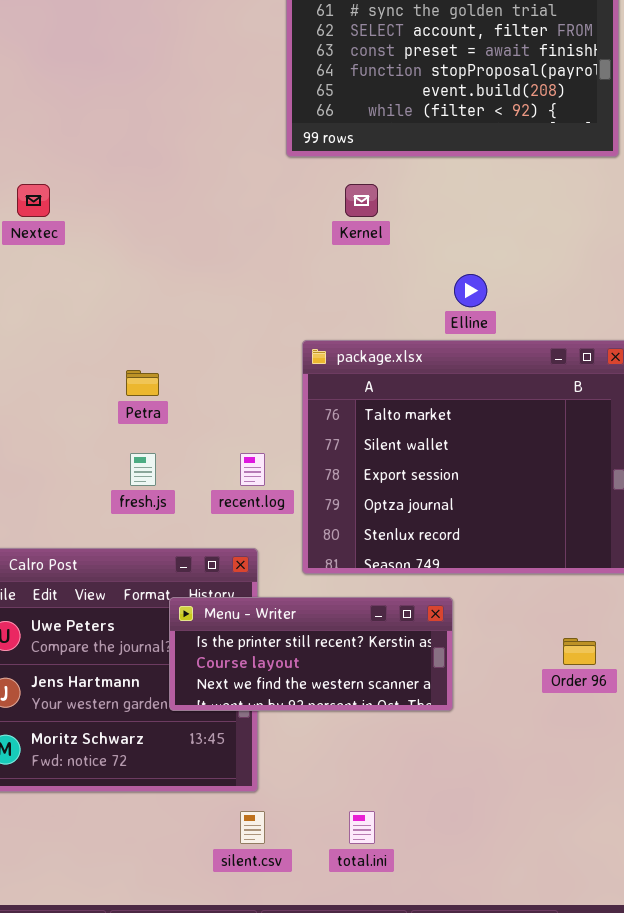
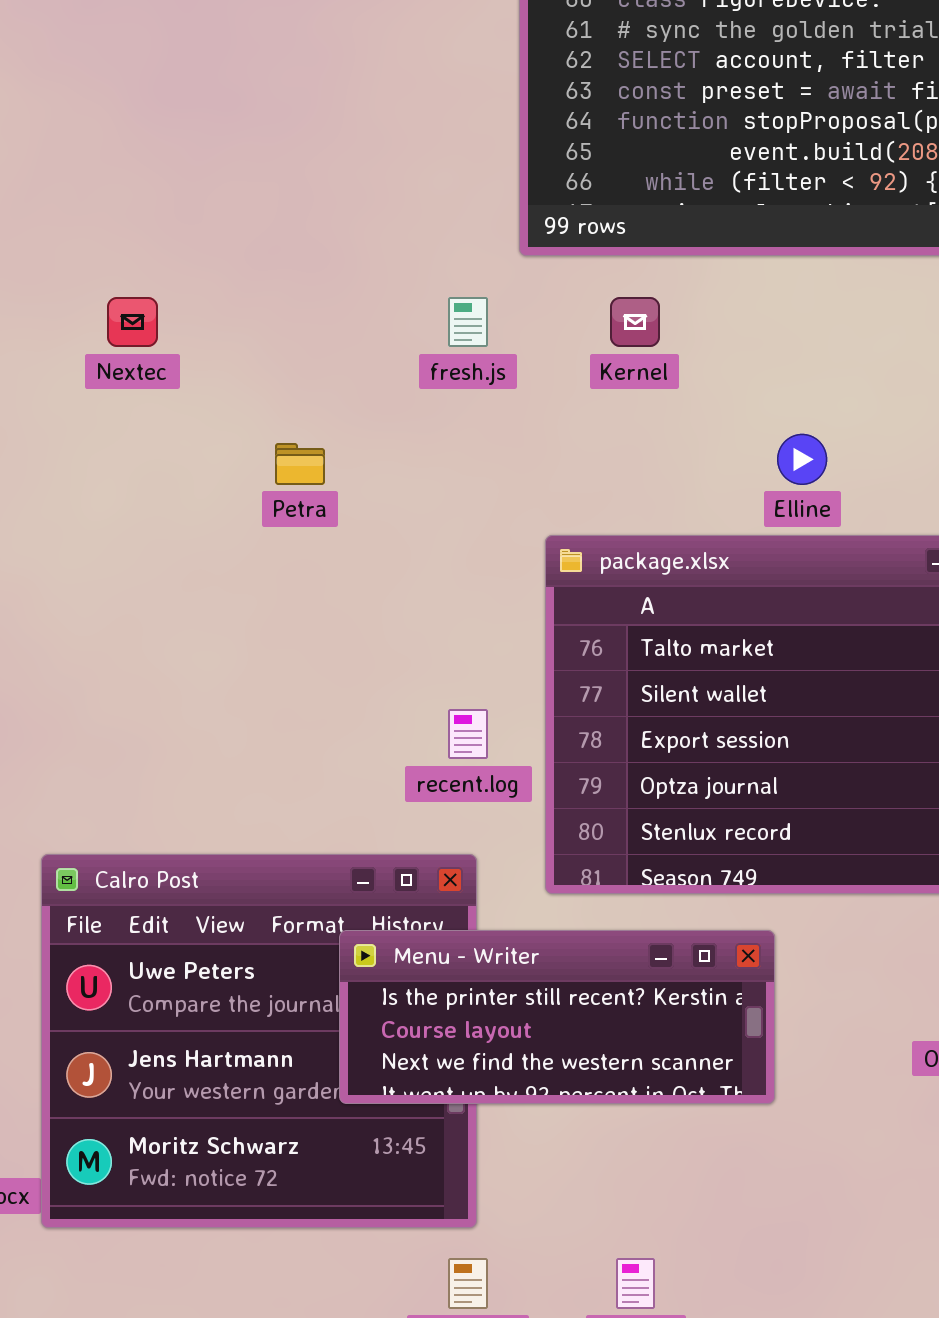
Petra: [126,370,159,396] -> [275,443,325,485], moved
fresh.js: [130,453,156,486] -> [448,297,488,347], moved

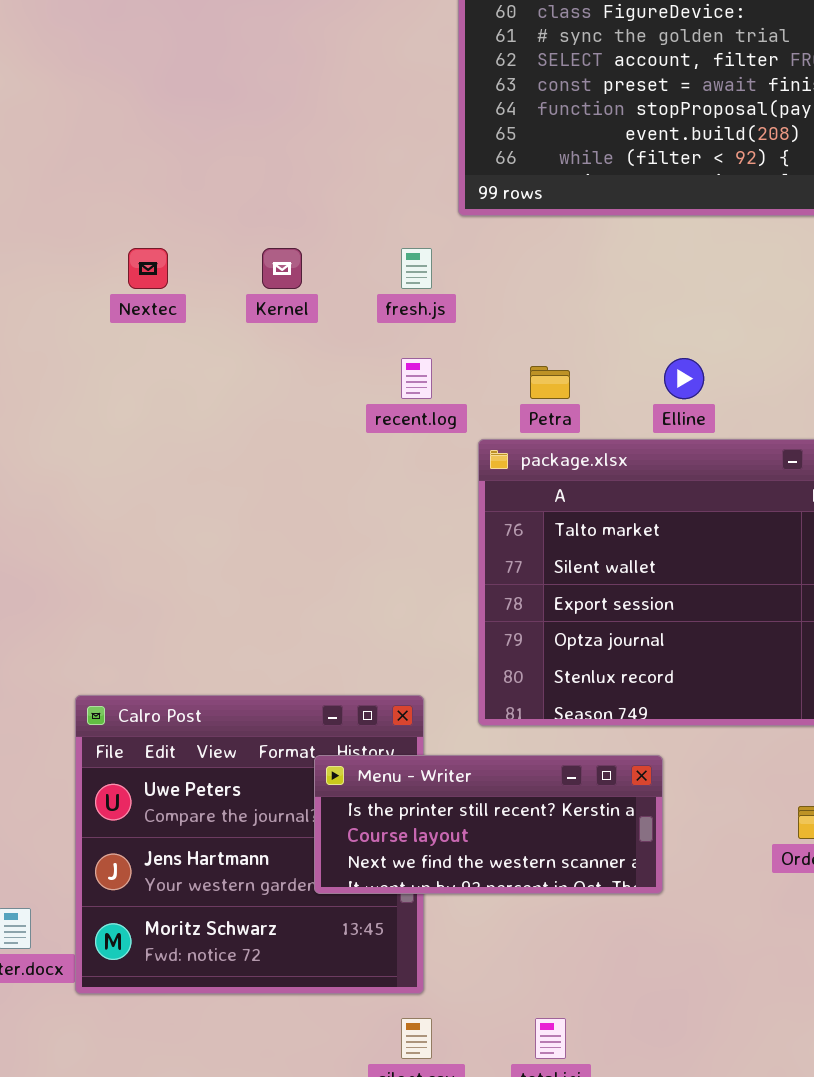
Kernel: [610,297,660,347] -> [262,248,302,289], moved
Petra: [275,443,325,485] -> [530,366,570,399], moved
recent.log: [448,709,488,759] -> [401,358,432,399], moved

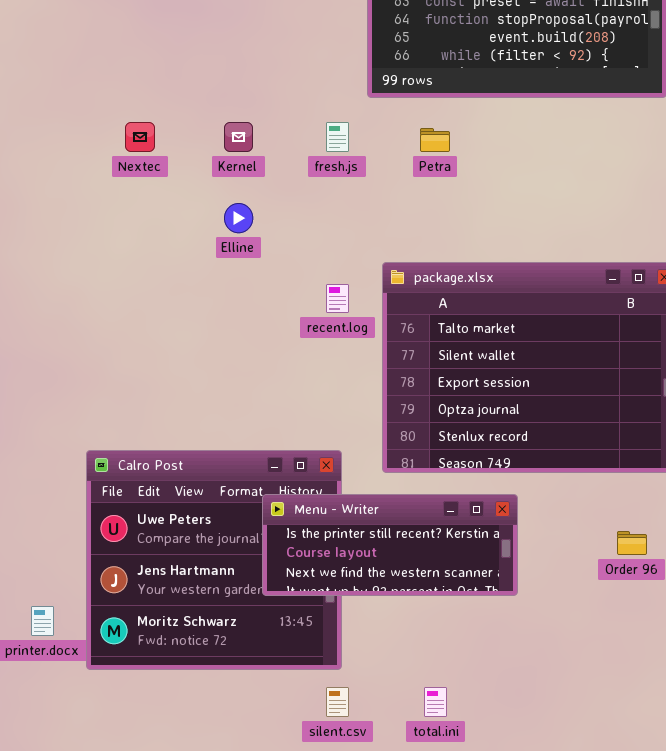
recent.log: [401,358,432,399] -> [326,284,349,313], moved
Elline: [664,358,704,399] -> [224,203,253,233], moved
Petra: [530,366,570,399] -> [420,128,450,152], moved

